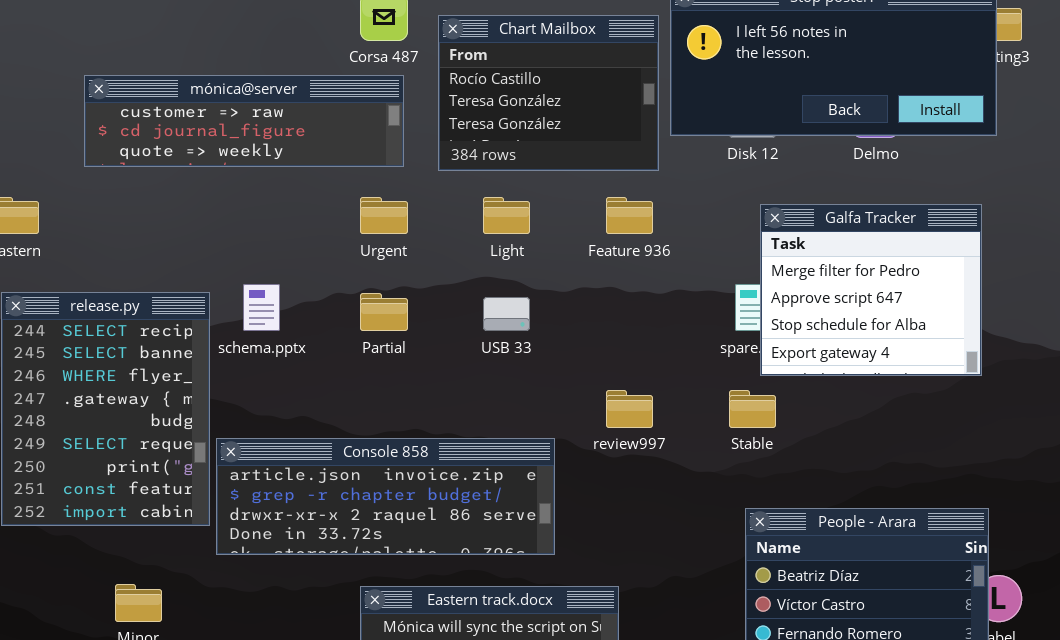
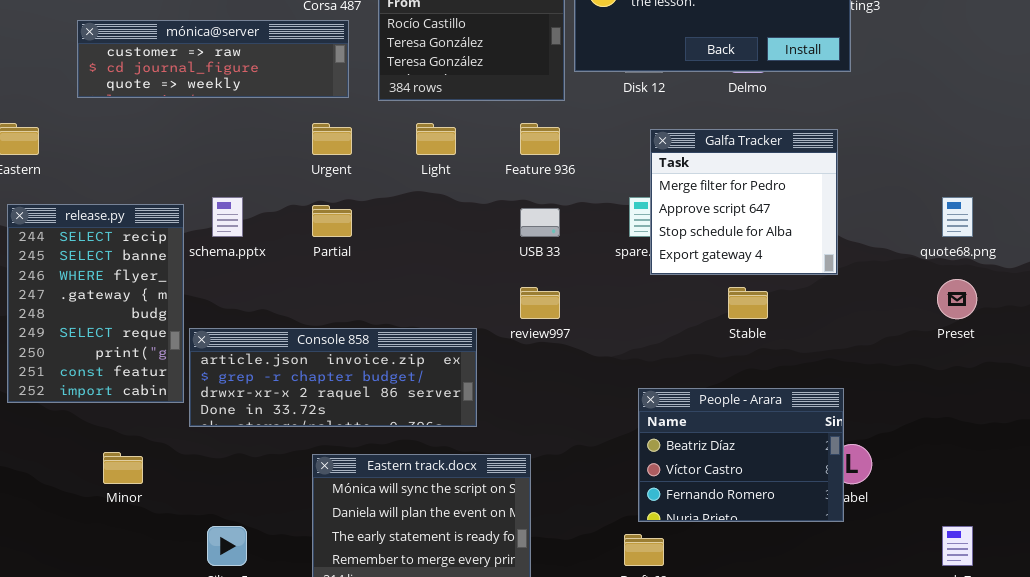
USB 33: [483,297,530,331] -> [520,208,560,237], moved
Stable: [729,390,776,428] -> [728,287,768,319], moved

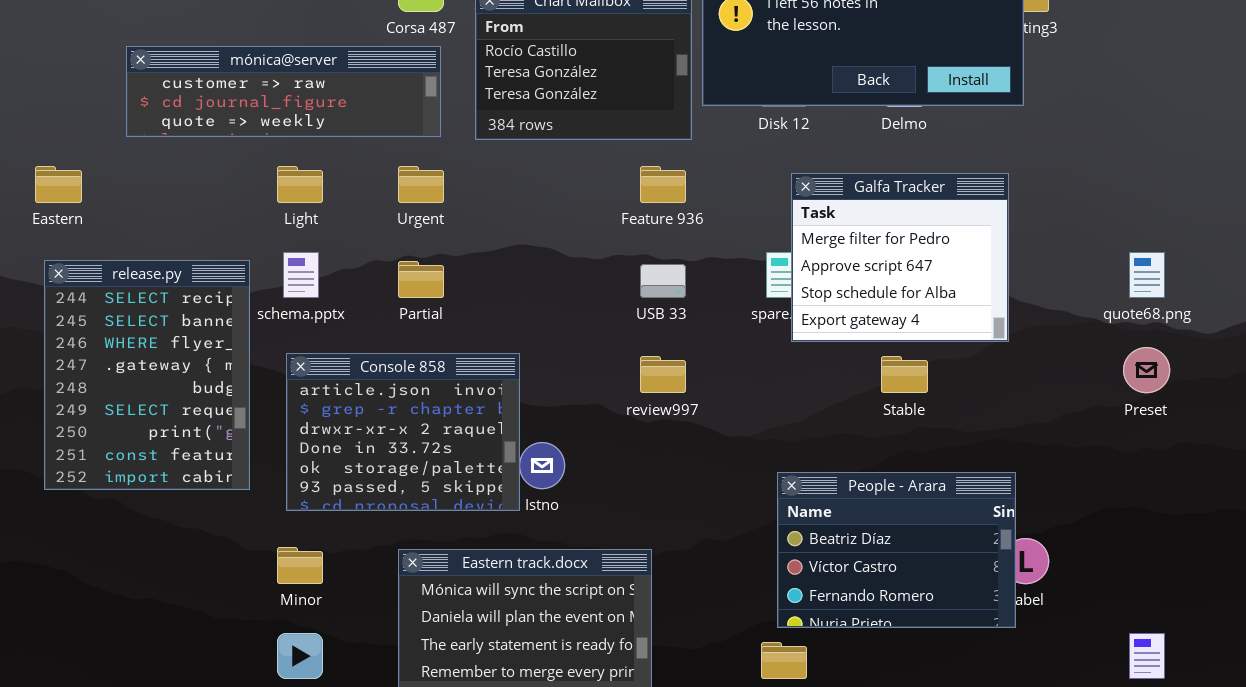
Light: [416,123,456,155] -> [277,166,323,203], moved
Console 858: [189,328,477,427] -> [286,353,520,511], moved, resized
Minor: [103,452,143,484] -> [277,547,323,584], moved

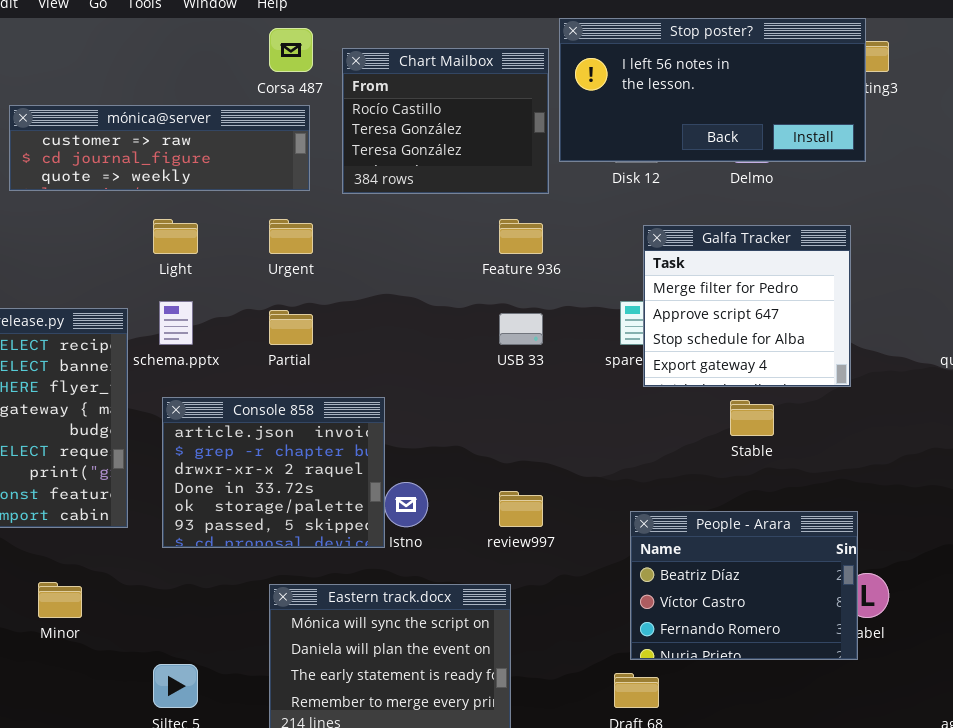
review997: [640,356,686,393] -> [499,491,543,527], moved
Minor: [277,547,323,584] -> [38,582,82,618], moved

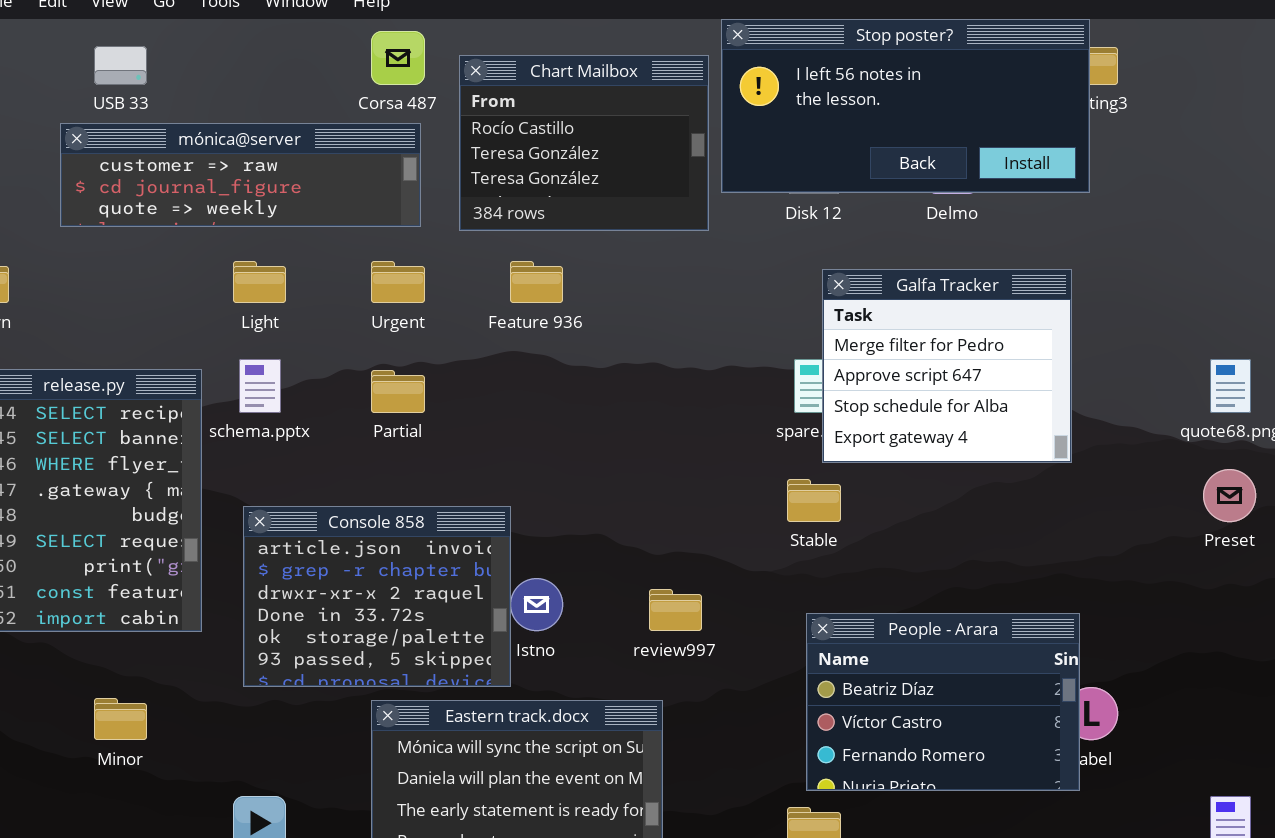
Feature 936: [499,219,543,254] -> [510,261,563,303], moved
USB 33: [499,313,543,345] -> [94,46,147,85], moved
Console 858: [162,397,385,548] -> [243,506,511,687], moved
Stable: [730,400,774,436] -> [787,479,841,522], moved

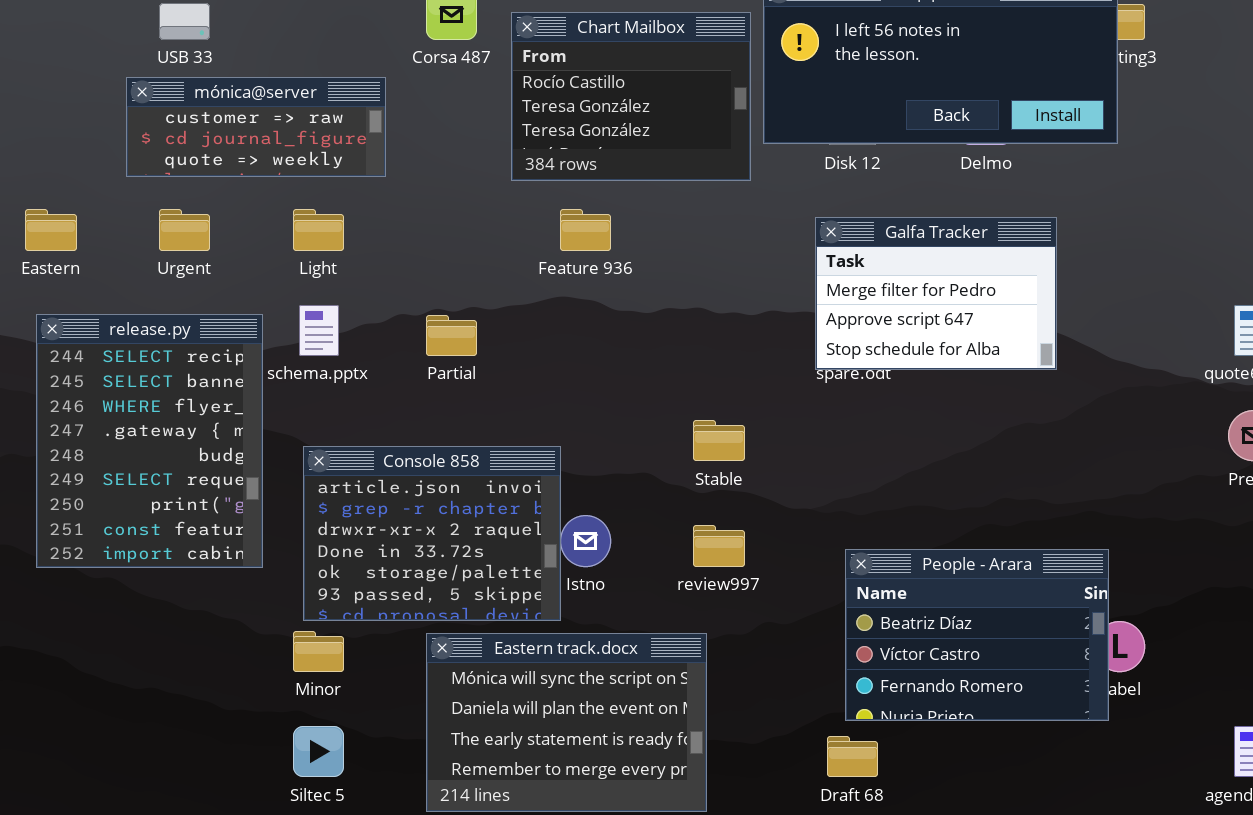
mónica@server: [60,123,421,227] -> [126,77,386,177], resized
Urgent: [371,261,425,303] -> [159,209,210,251], moved
Galfa Tracker: [822,269,1072,463] -> [815,217,1057,370], moved, resized
Stable: [787,479,841,522] -> [693,420,745,461], moved
Minor: [94,698,147,740] -> [293,631,344,672], moved

